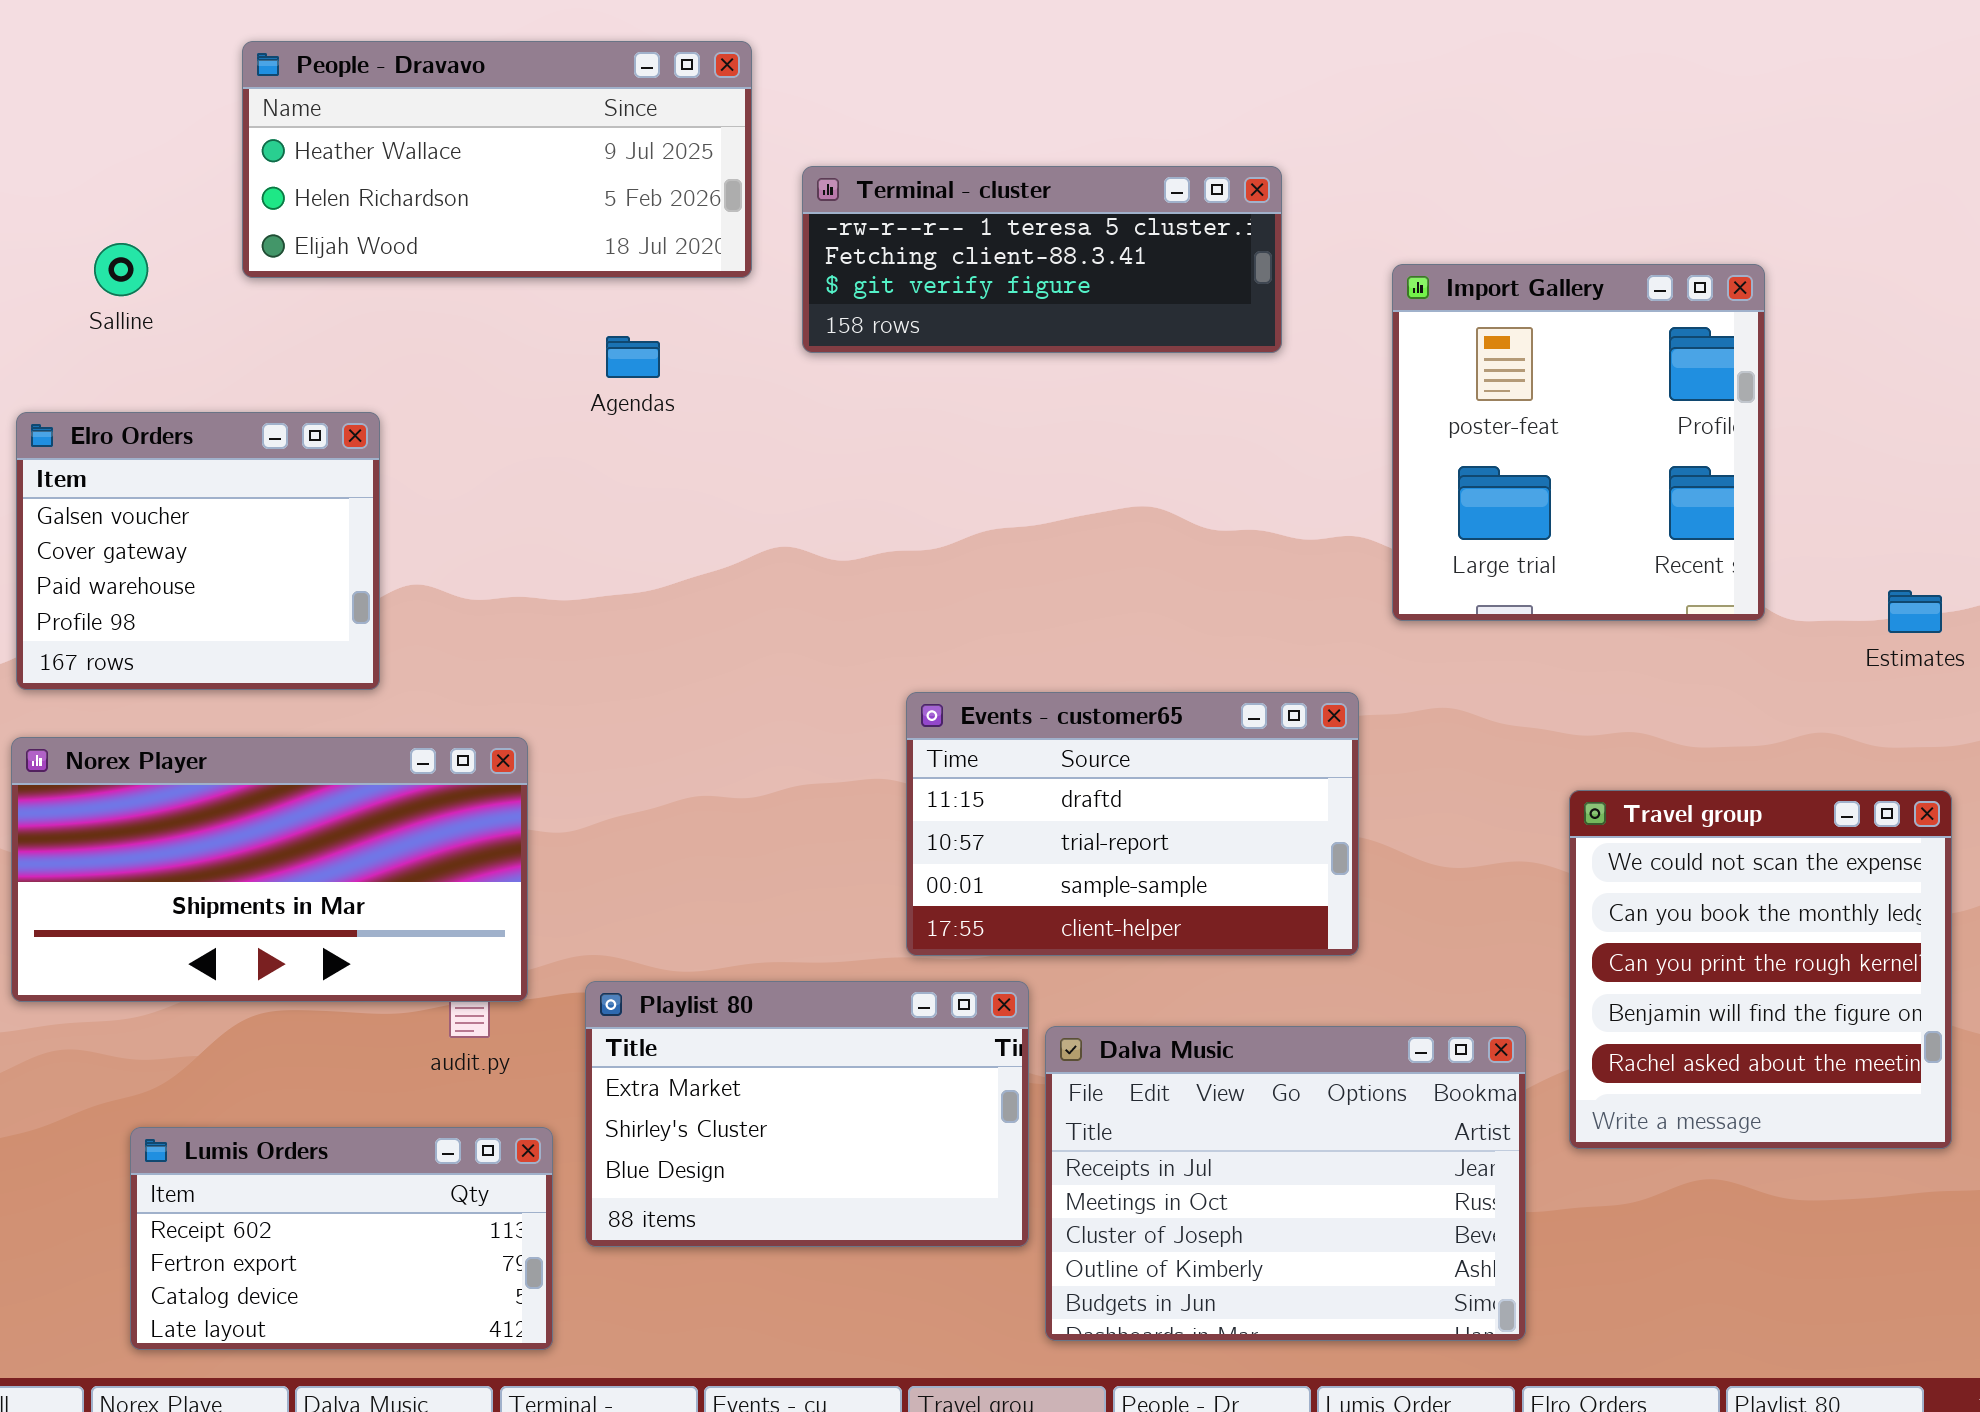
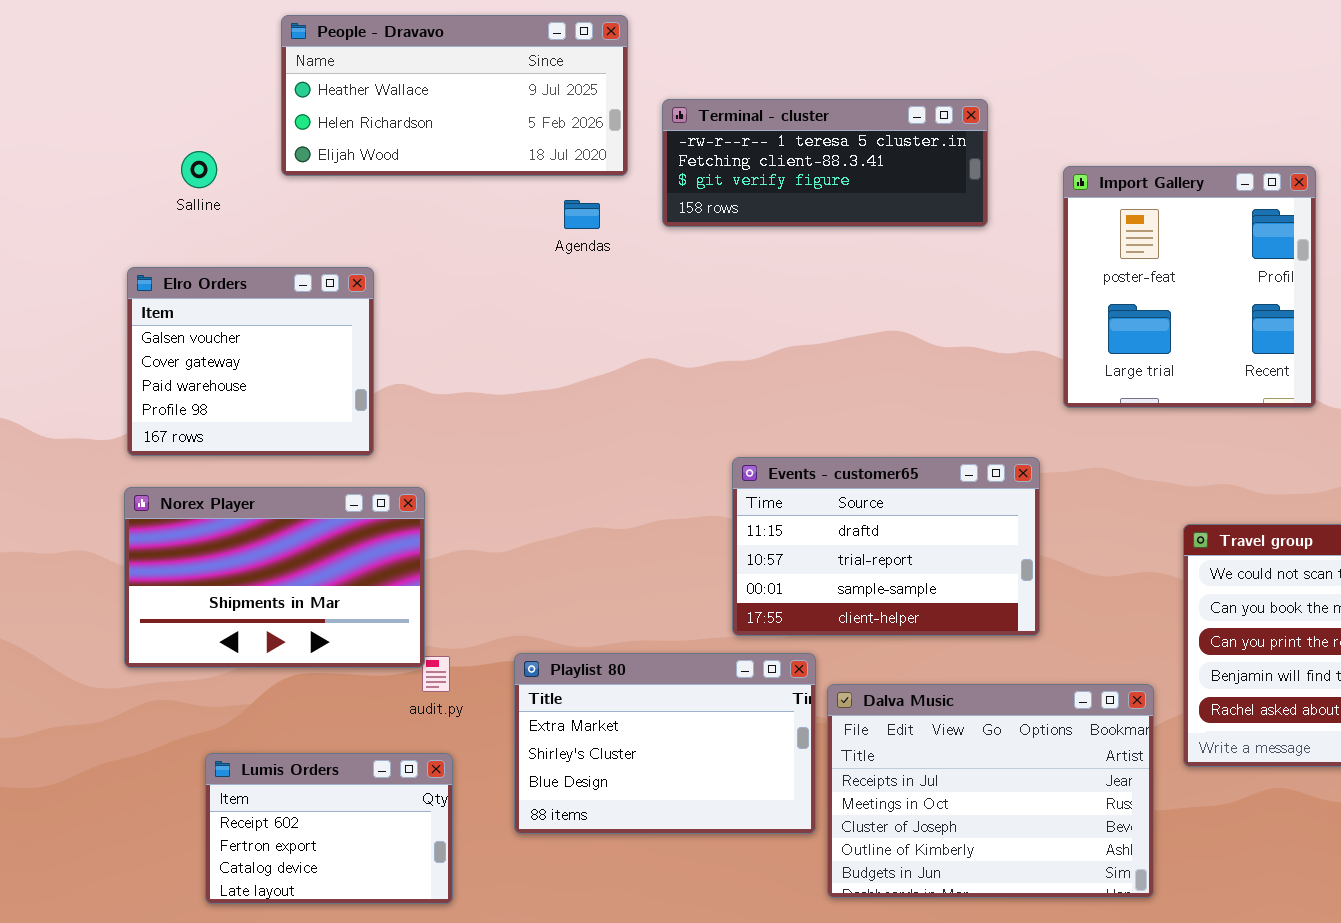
Agendas: [606,336,660,378] -> [564,200,600,229], moved
Norex Player: [11,737,528,1002] -> [124,487,425,668], resized
Lumis Orders: [130,1127,553,1350] -> [205,753,453,904], resized

